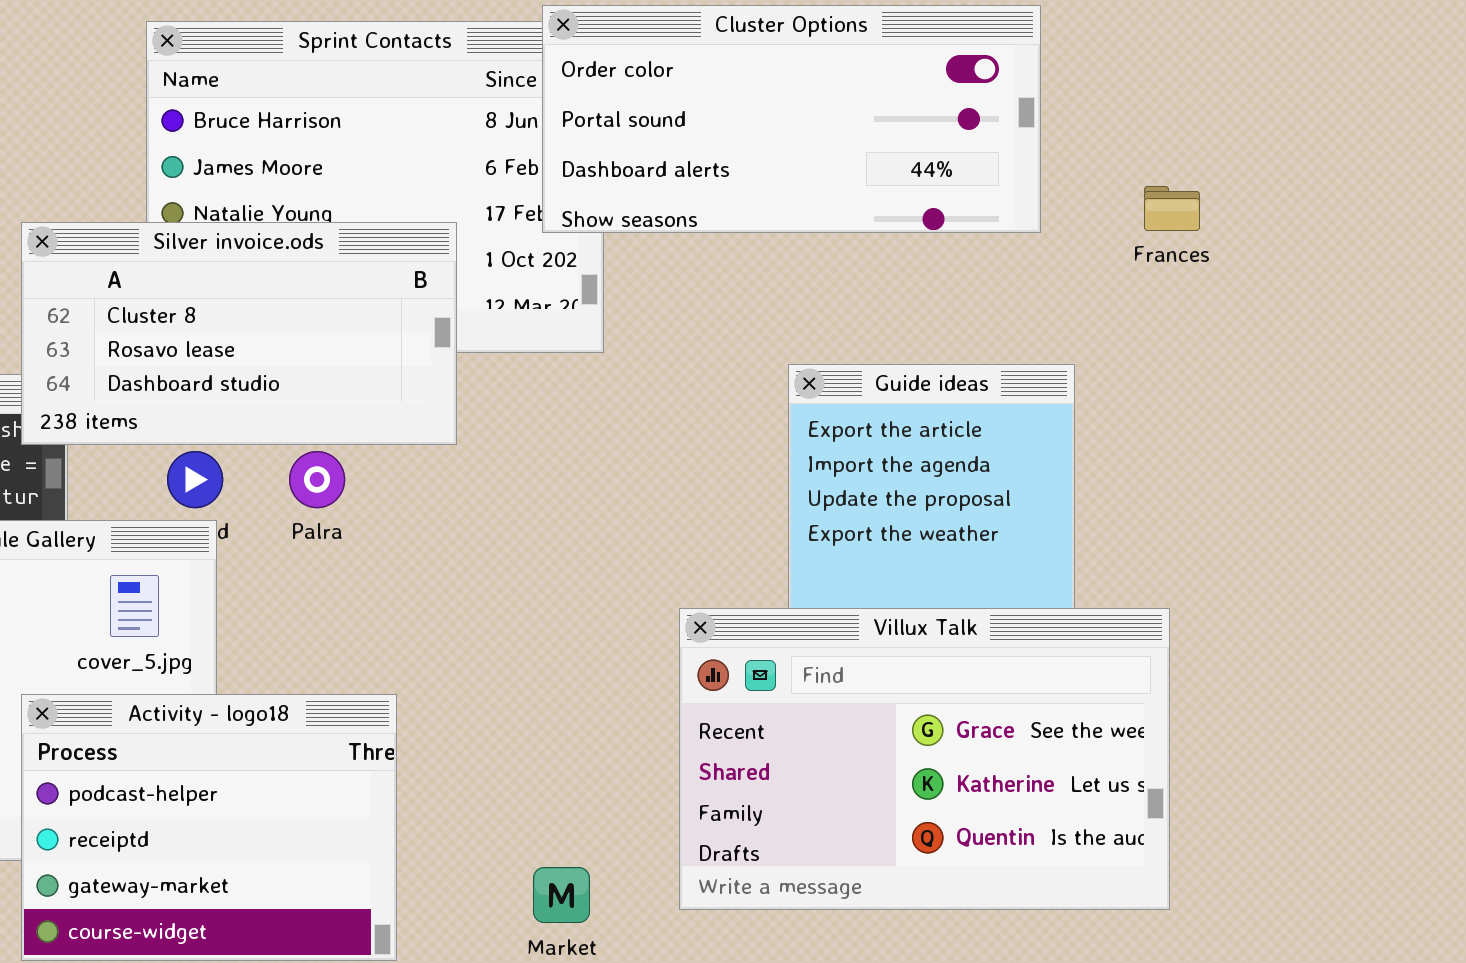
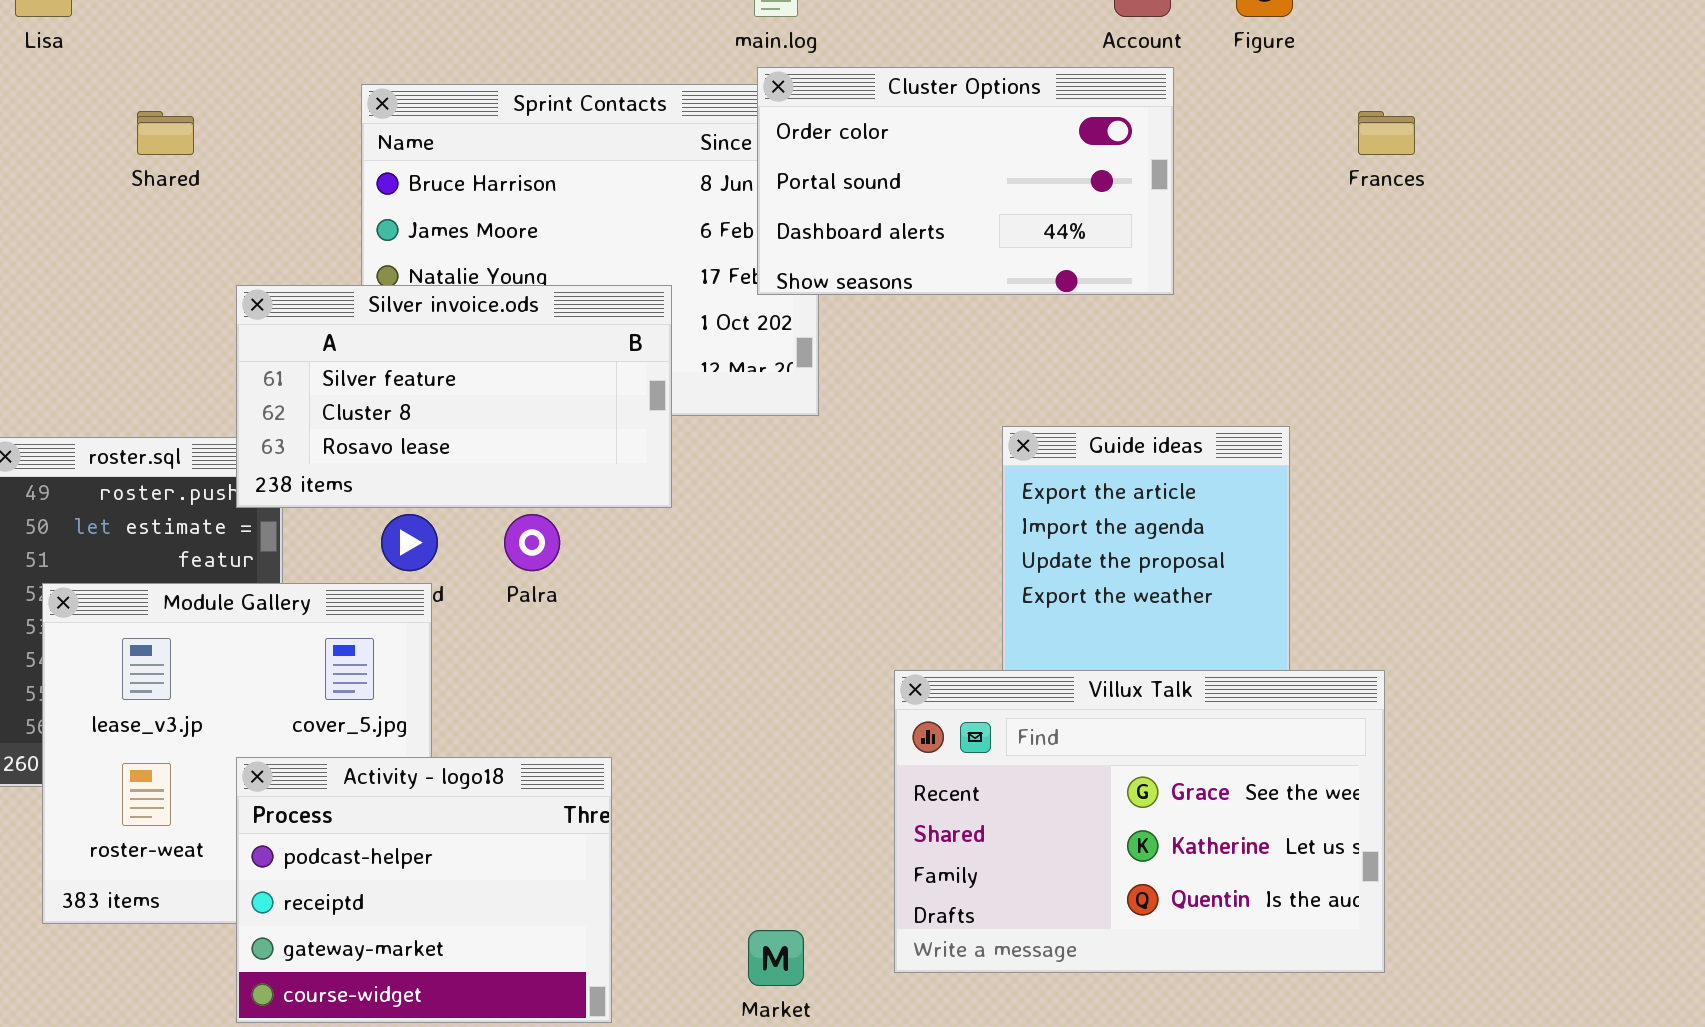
Cluster Options: [542,5,1041,233] -> [757,67,1174,295], resized
Frances: [1144,186,1200,231] -> [1358,111,1415,155], moved
Silver invoice.ods: [21,222,457,445] -> [236,285,672,508], scrolled up 1 row

